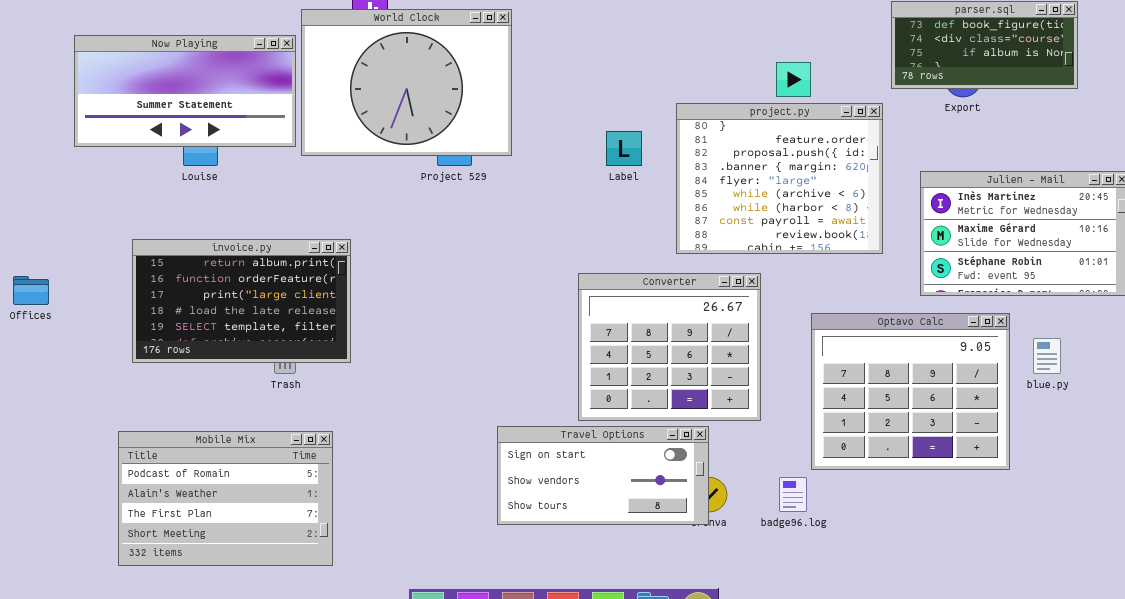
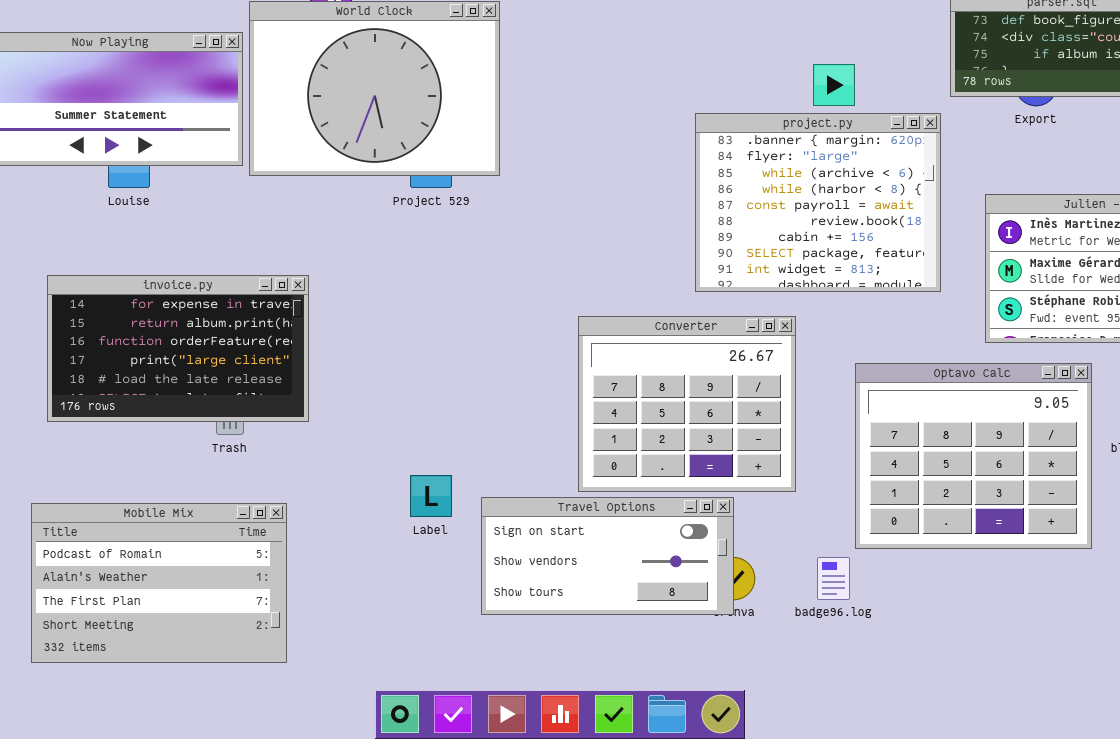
project.py: [676,103,883,254] -> [695,113,941,292], scrolled down 3 rows
Label: [606,131,642,166] -> [410,475,452,517], moved
invoice.py: [132,239,351,363] -> [47,275,309,422], scrolled up 1 row

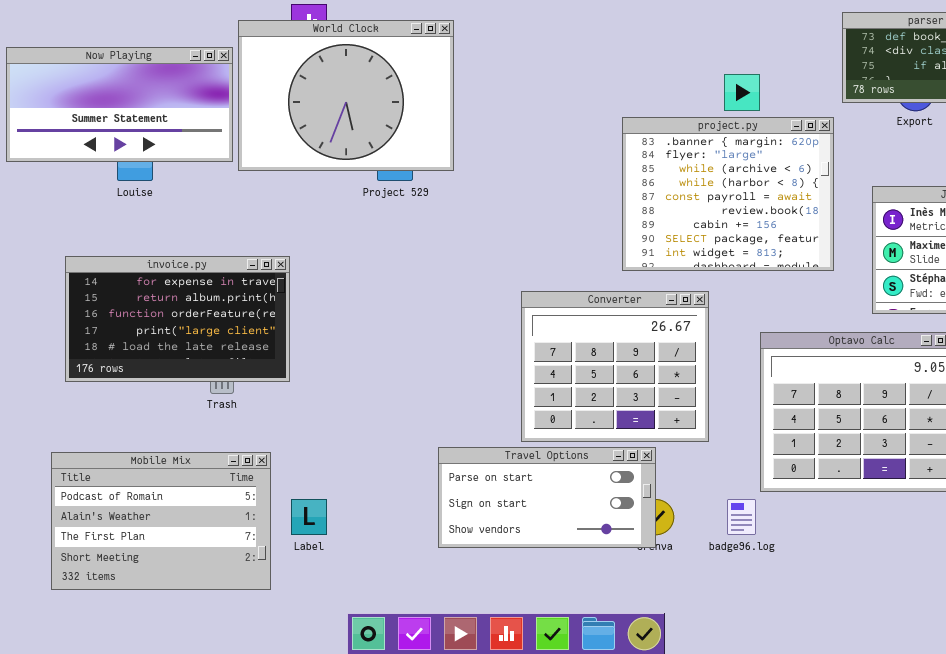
Label: [410,475,452,517] -> [291,499,327,535], moved
Travel Options: [481,497,734,615] -> [438,447,656,548], scrolled up 1 row

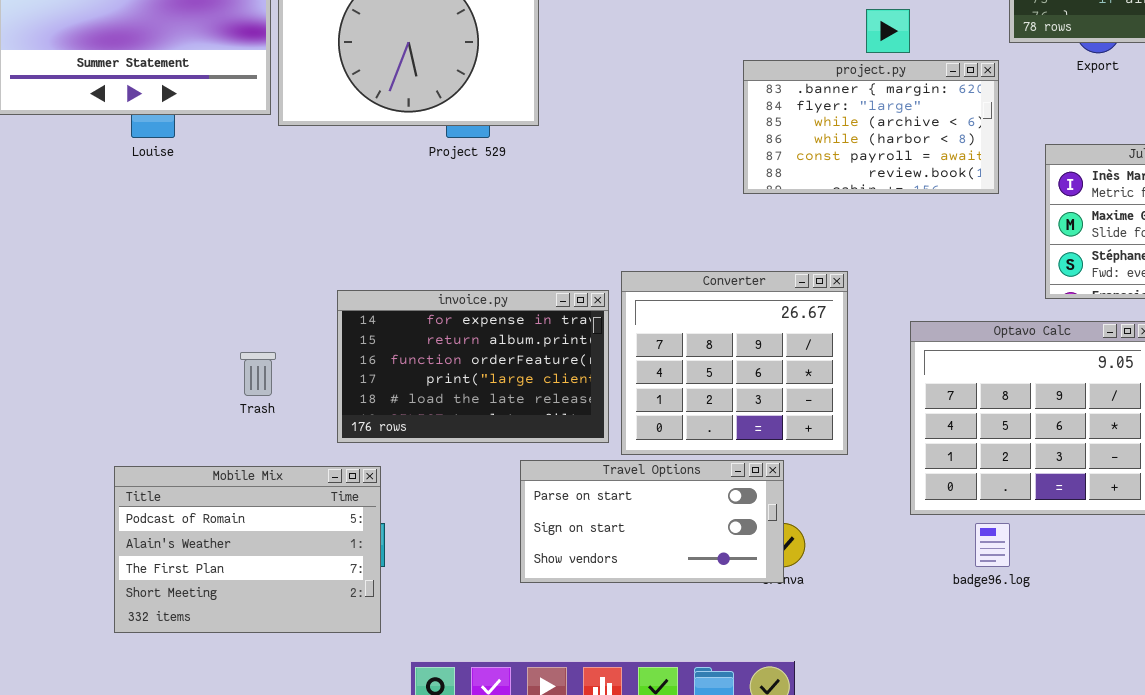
project.py: [622,117,834,271] -> [743,60,999,194], resized
invoice.py: [65,256,290,382] -> [337,290,609,443], moved
Mobile Mix: [51,452,271,590] -> [114,466,381,633], moved
badge96.log: [727,499,756,535] -> [975,523,1010,567], moved

